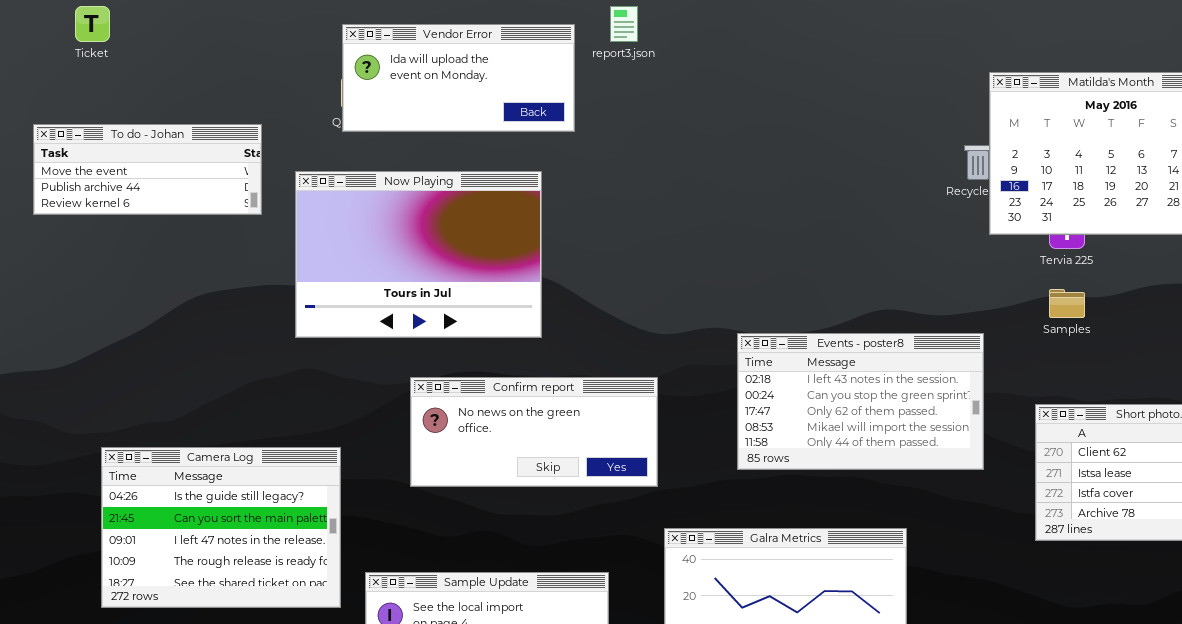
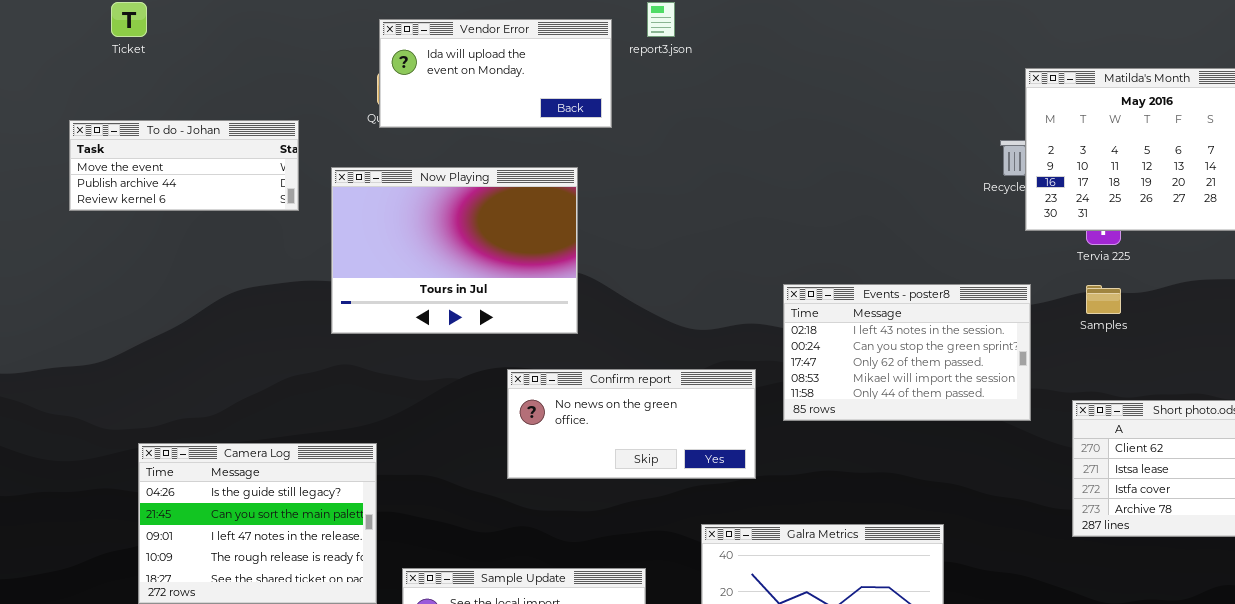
Events - poster8: [737,333,984,470] -> [783,284,1031,421], moved
Confirm report: [410,377,658,487] -> [507,369,756,479], moved

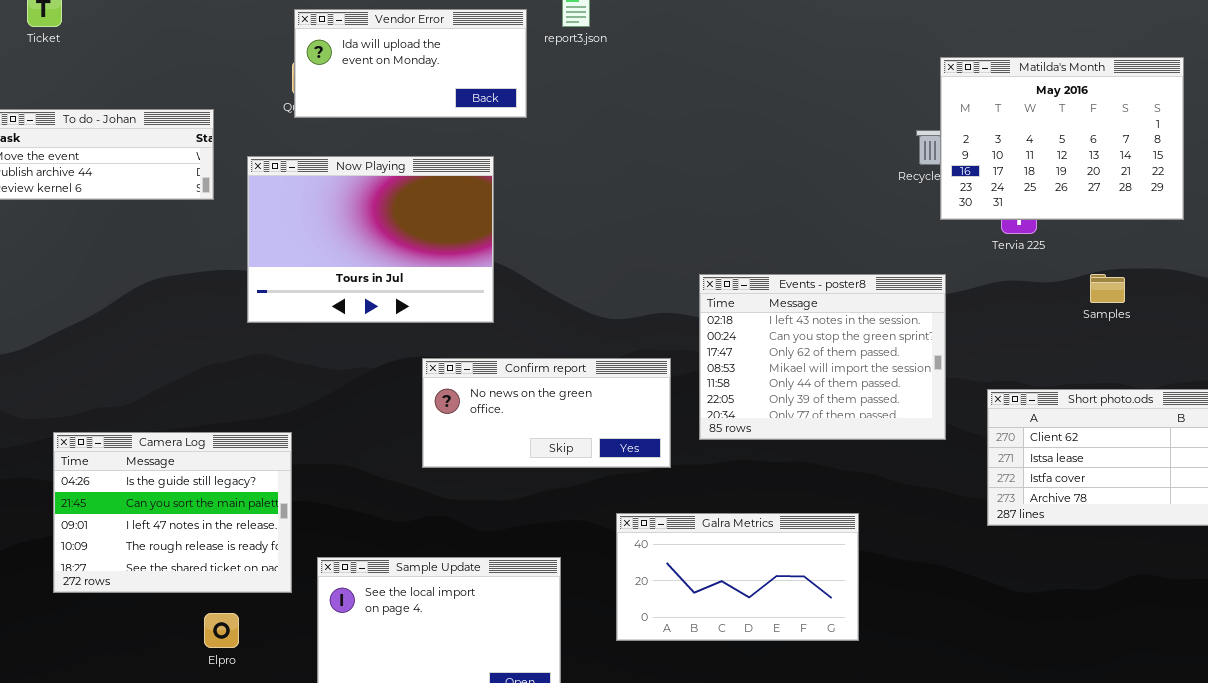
Events - poster8: [783,284,1031,421] -> [699,274,946,440], resized
Samples: [1086,285,1121,314] -> [1090,274,1125,303], moved

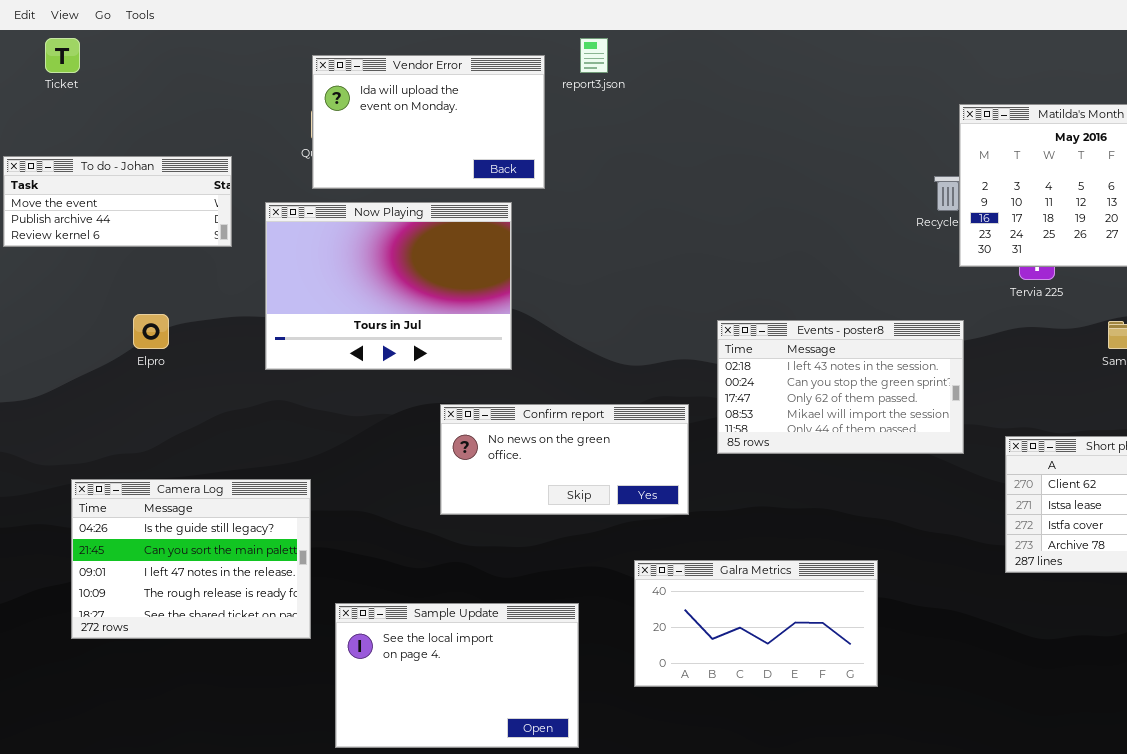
Vendor Error: [294,9,527,118] -> [312,55,545,189], resized
Events - poster8: [699,274,946,440] -> [717,320,964,454], resized
Elpro: [204,613,239,648] -> [133,314,169,349], moved

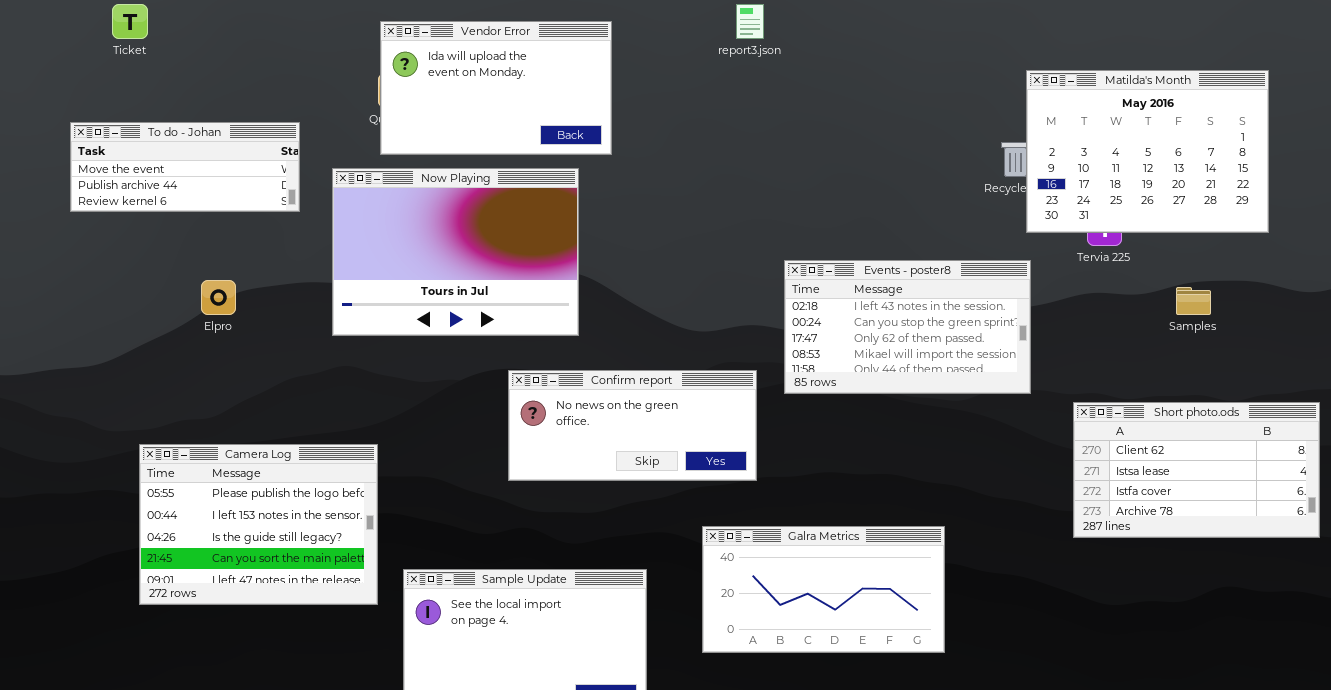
report3.json: [580,38,608,73] -> [736,4,764,39], moved
Events - poster8: [717,320,964,454] -> [784,260,1031,394], moved
Camera Log: [71,479,311,639] -> [139,444,378,605], scrolled up 2 rows

